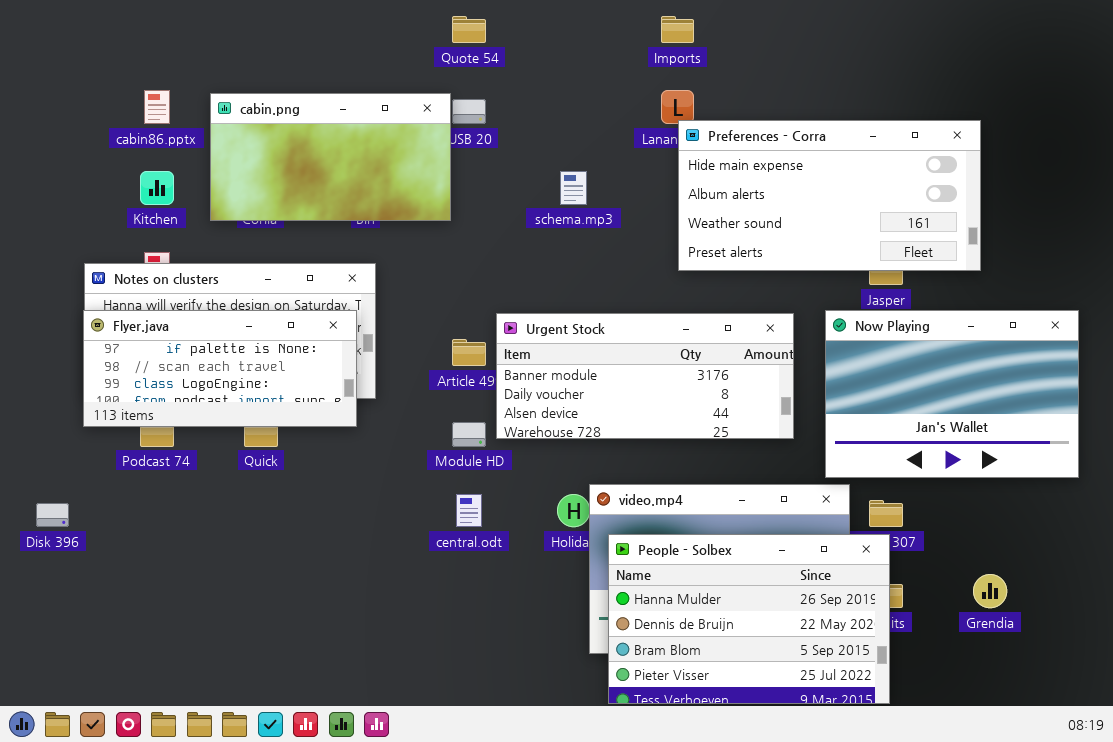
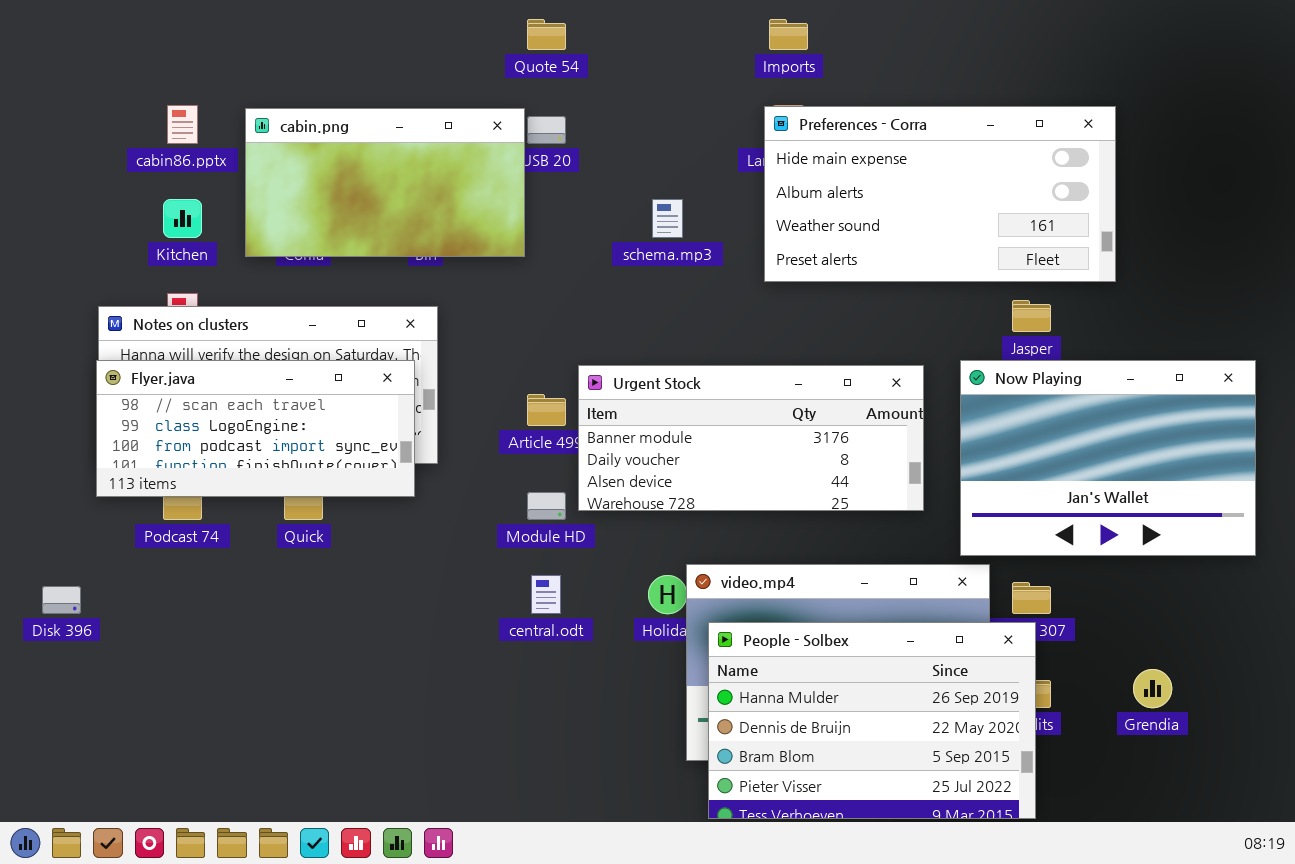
Preferences - Corra: [678,120,981,271] -> [764,106,1116,282], moved
Flyer.java: [83,310,357,427] -> [96,360,415,497], scrolled down 1 row

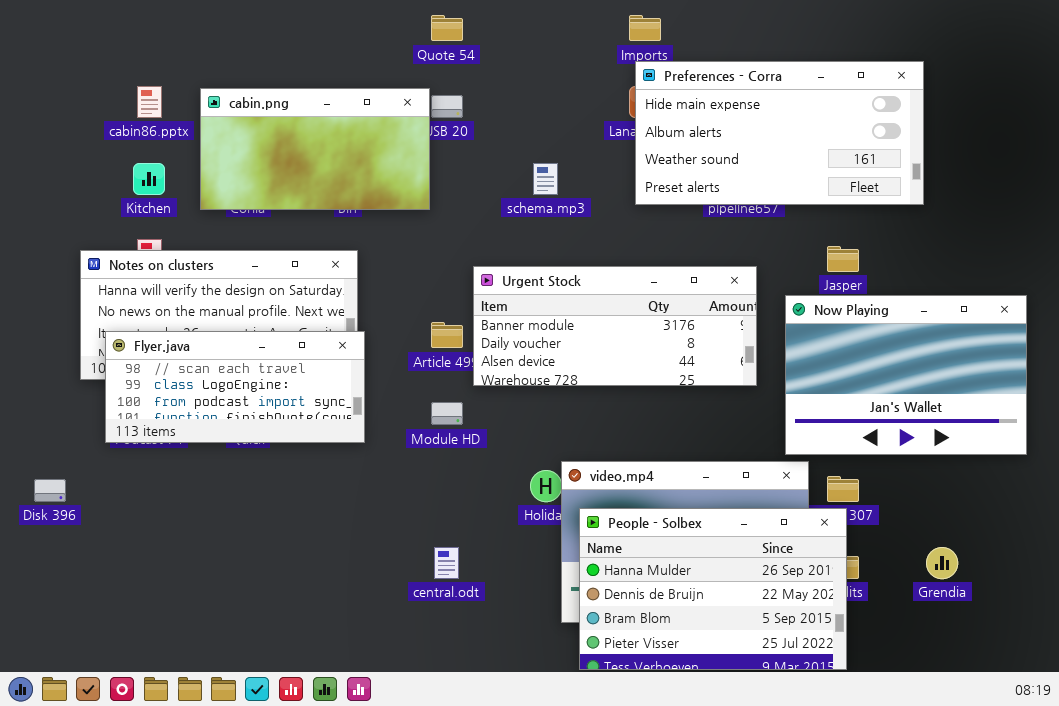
Preferences - Corra: [764,106,1116,282] -> [635,61,924,205], moved
Flyer.java: [96,360,415,497] -> [105,331,365,443], moved
Urgent Stock: [578,365,924,511] -> [473,266,757,386], moved
central.odt: [531,575,561,614] -> [434,547,459,579], moved

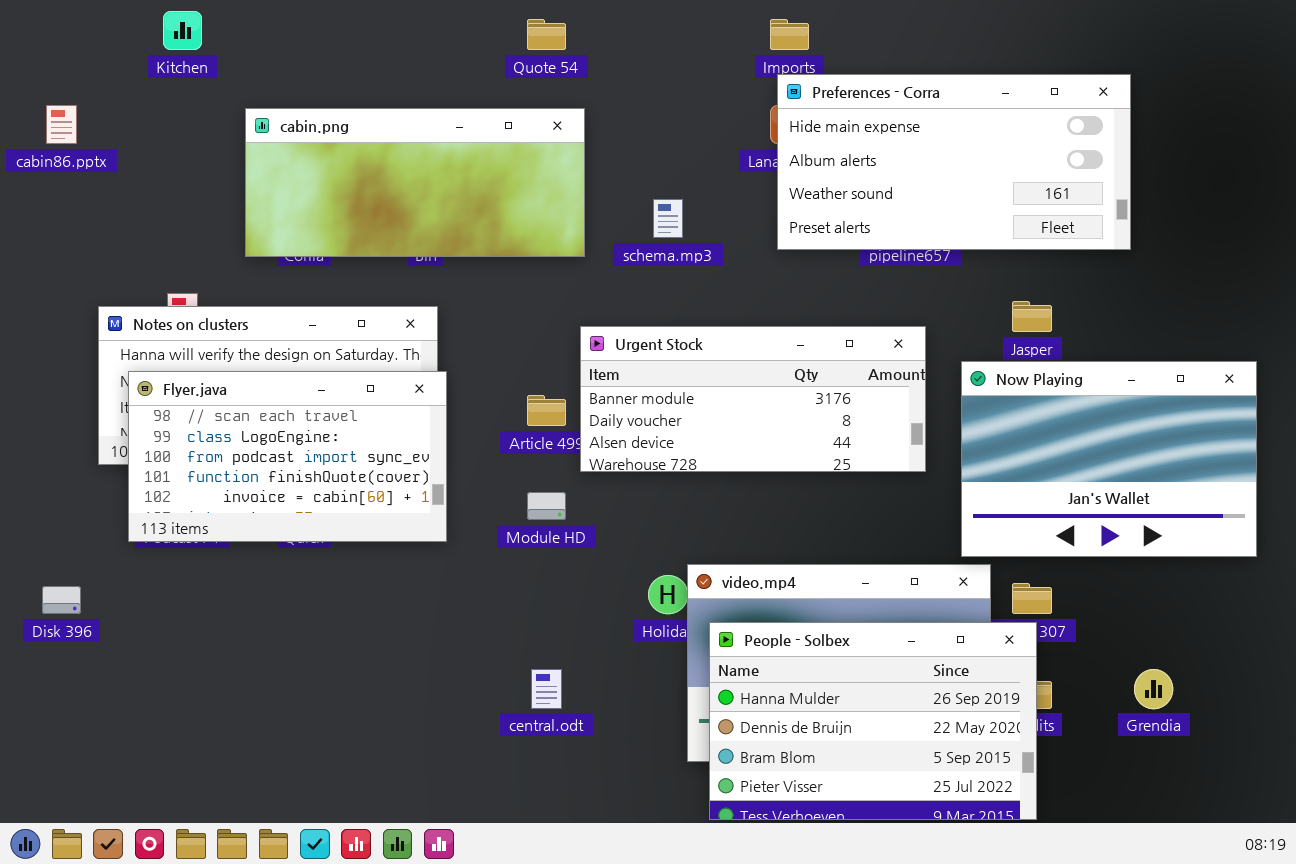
cabin86.pptx: [137,86,162,118] -> [46,105,77,144], moved
cabin.png: [200,88,430,210] -> [245,108,585,257], resized
Kitchen: [133,163,165,195] -> [163,11,202,50], moved
Flyer.java: [105,331,365,443] -> [128,371,447,542], resized

